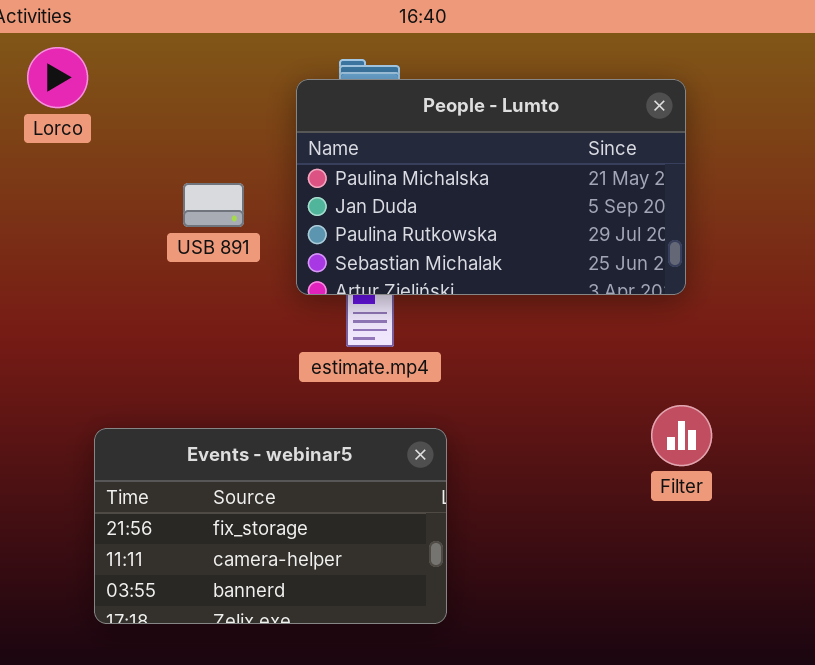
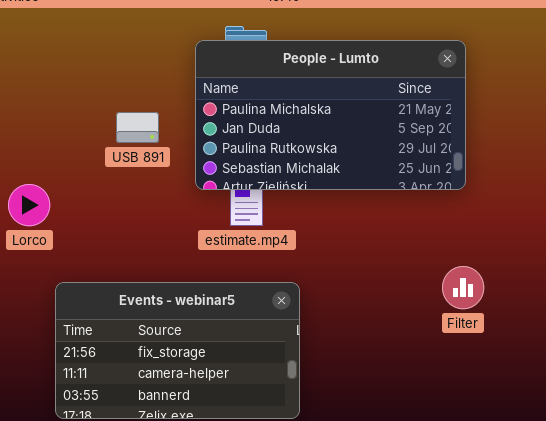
Lorco: [27,47,88,108] -> [8,184,50,226], moved

